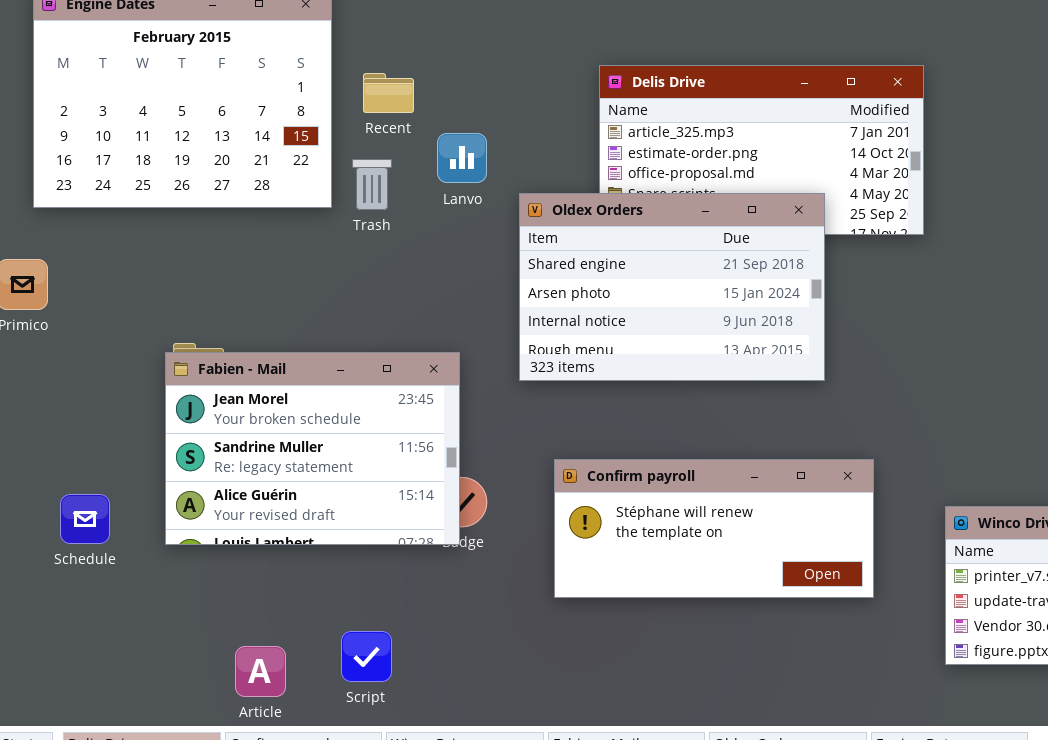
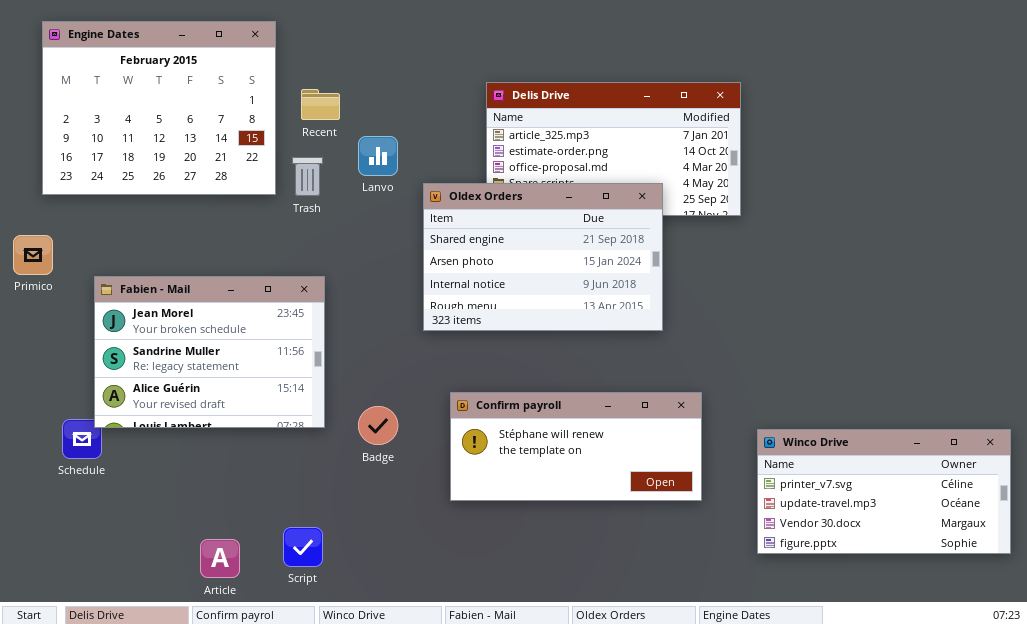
Fabien - Mail: [165,352,460,545] -> [94,276,325,428], moved

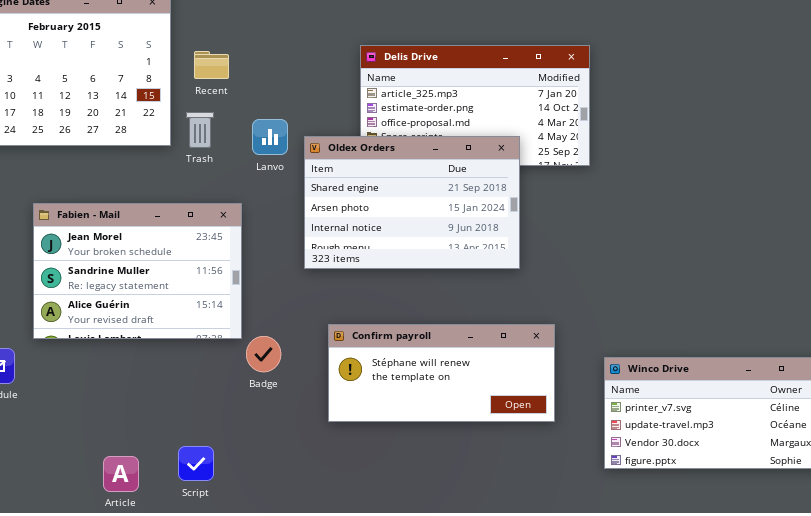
Lanvo: [358,136,398,176] -> [252,119,288,155], moved
Fabien - Mail: [94,276,325,428] -> [33,203,242,339], moved

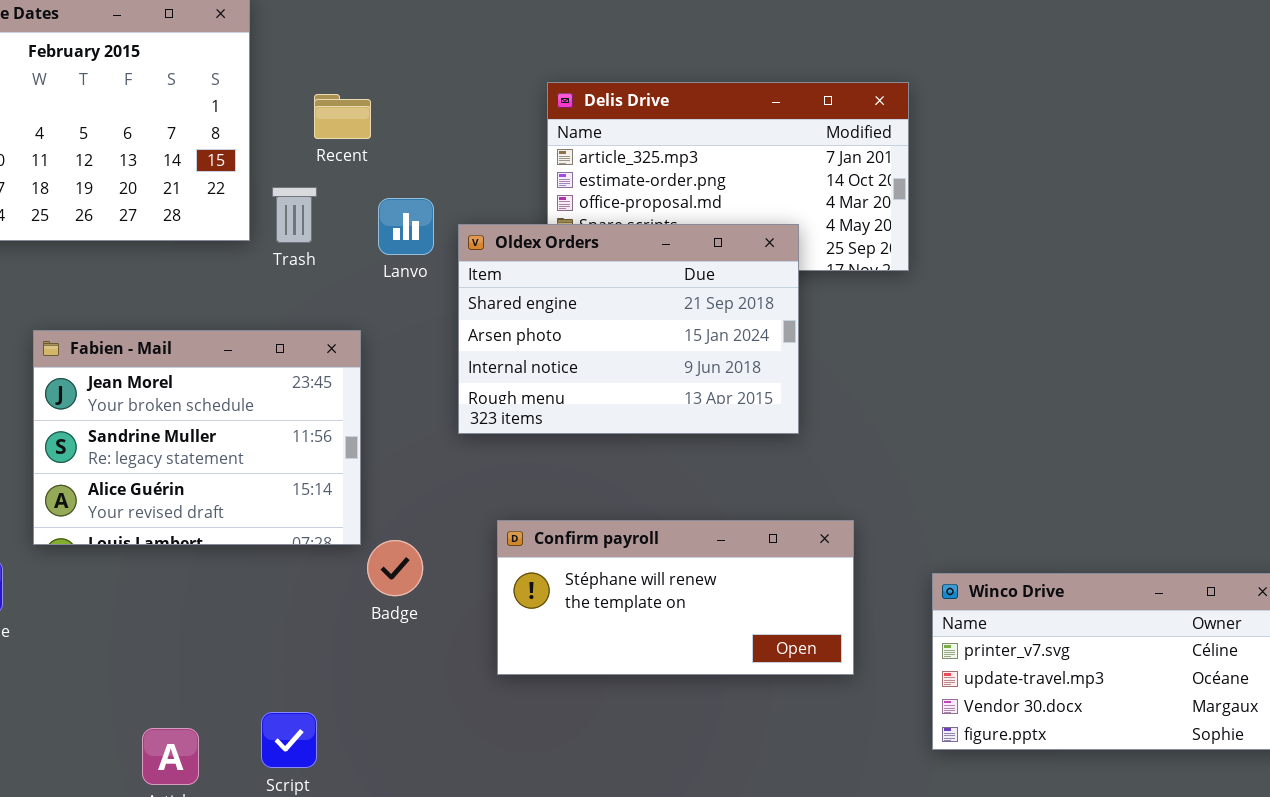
Recent: [194,51,229,79] -> [314,94,371,139], moved

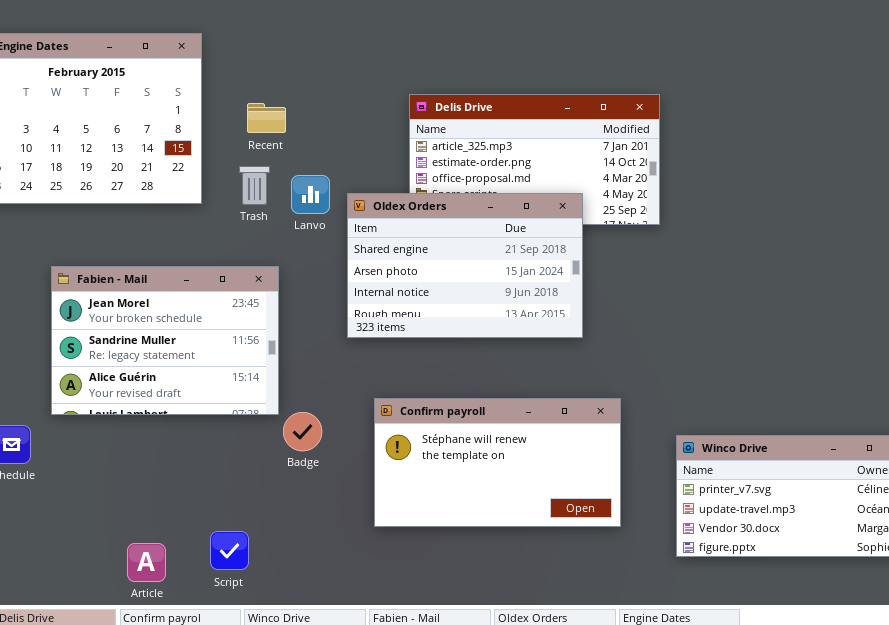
Trash: [272,187,317,243] -> [239,166,270,205], moved
Confirm payroll: [497,520,854,675] -> [374,398,621,527], resized

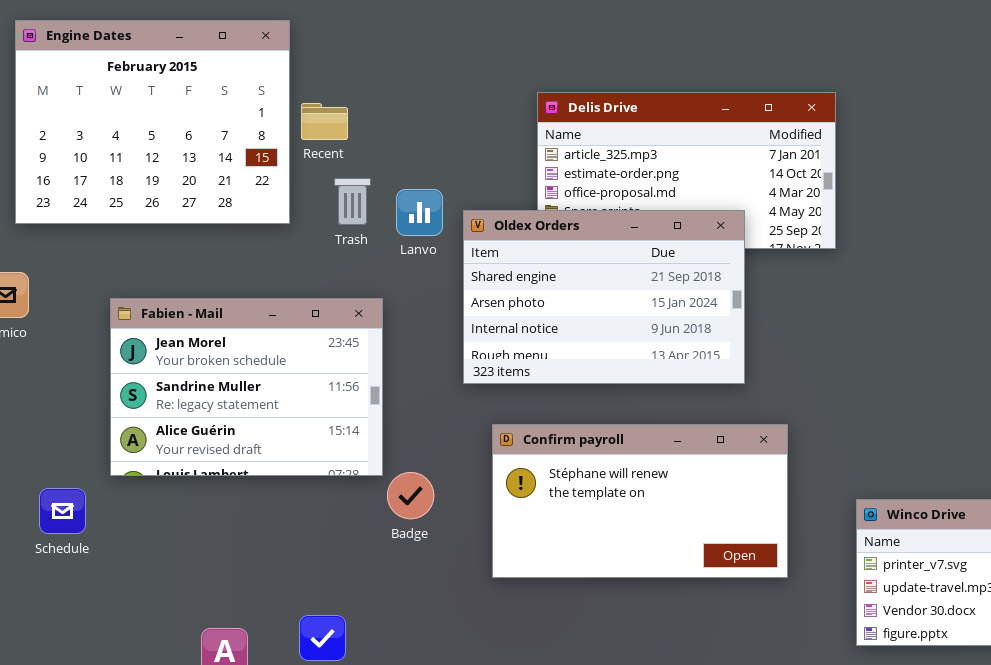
Recent: [247,103,286,133] -> [301,103,348,140], moved
Confirm payroll: [374,398,621,527] -> [492,424,788,578], moved

